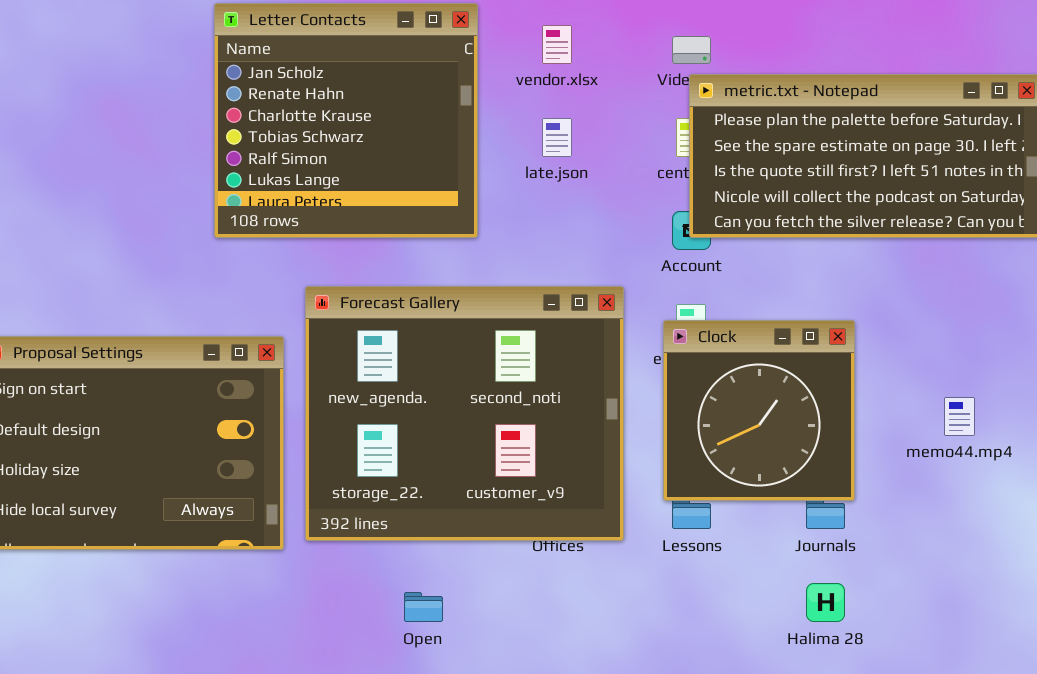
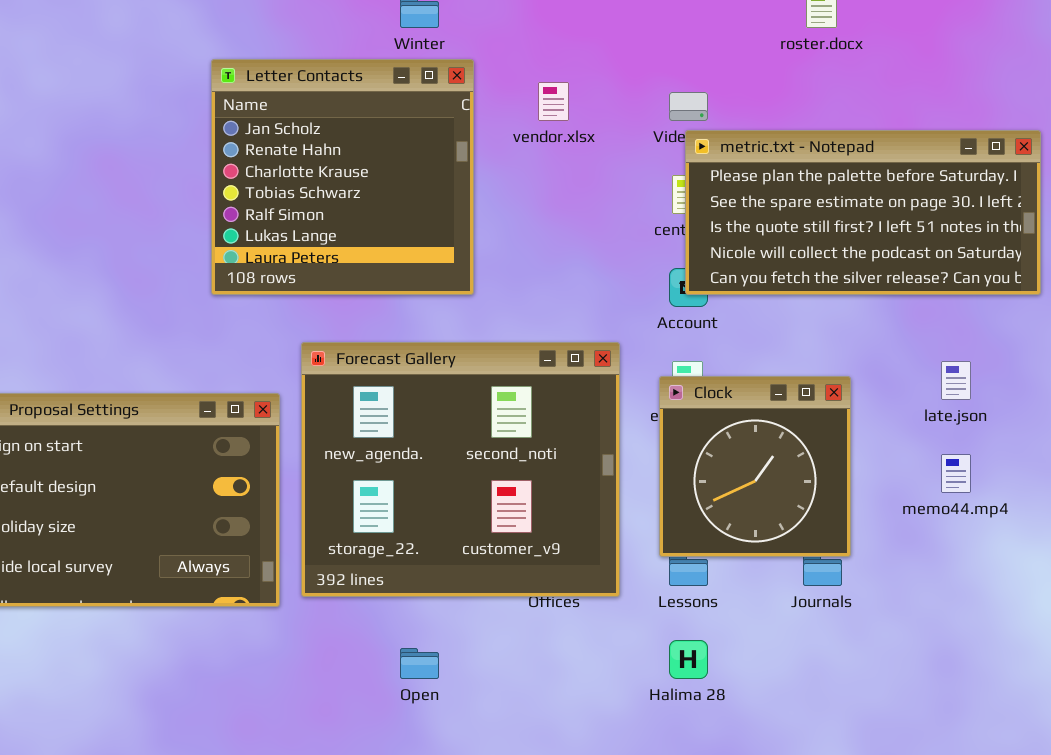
late.json: [542,118,572,157] -> [941,361,971,400], moved
Halima 28: [806,583,845,622] -> [669,640,708,679], moved

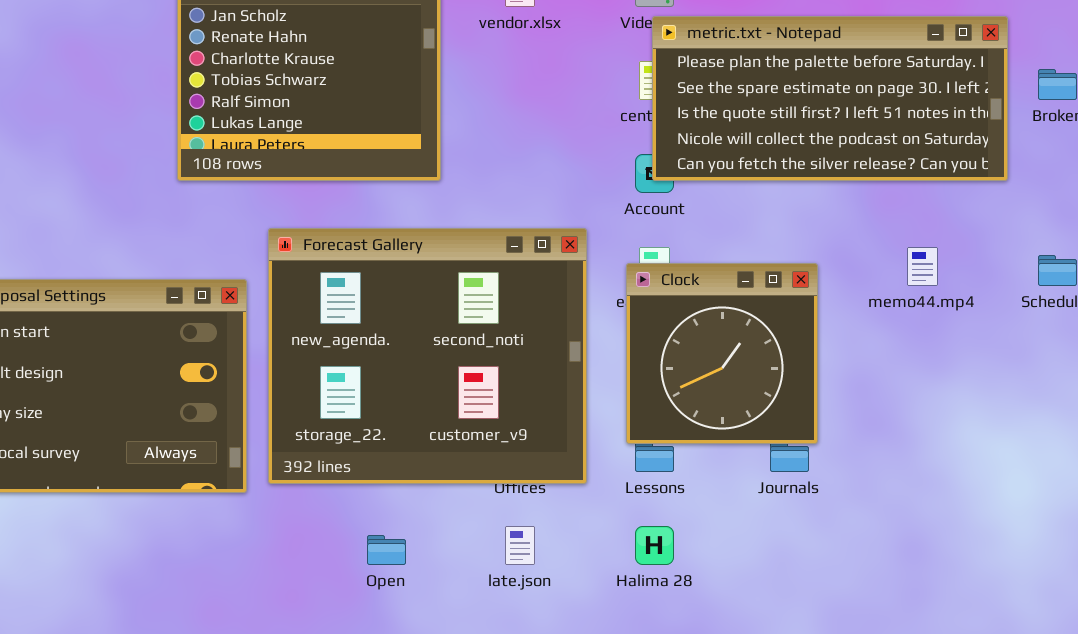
late.json: [941,361,971,400] -> [505,526,535,565], moved
memo44.mp4: [941,454,971,493] -> [907,247,938,286], moved

